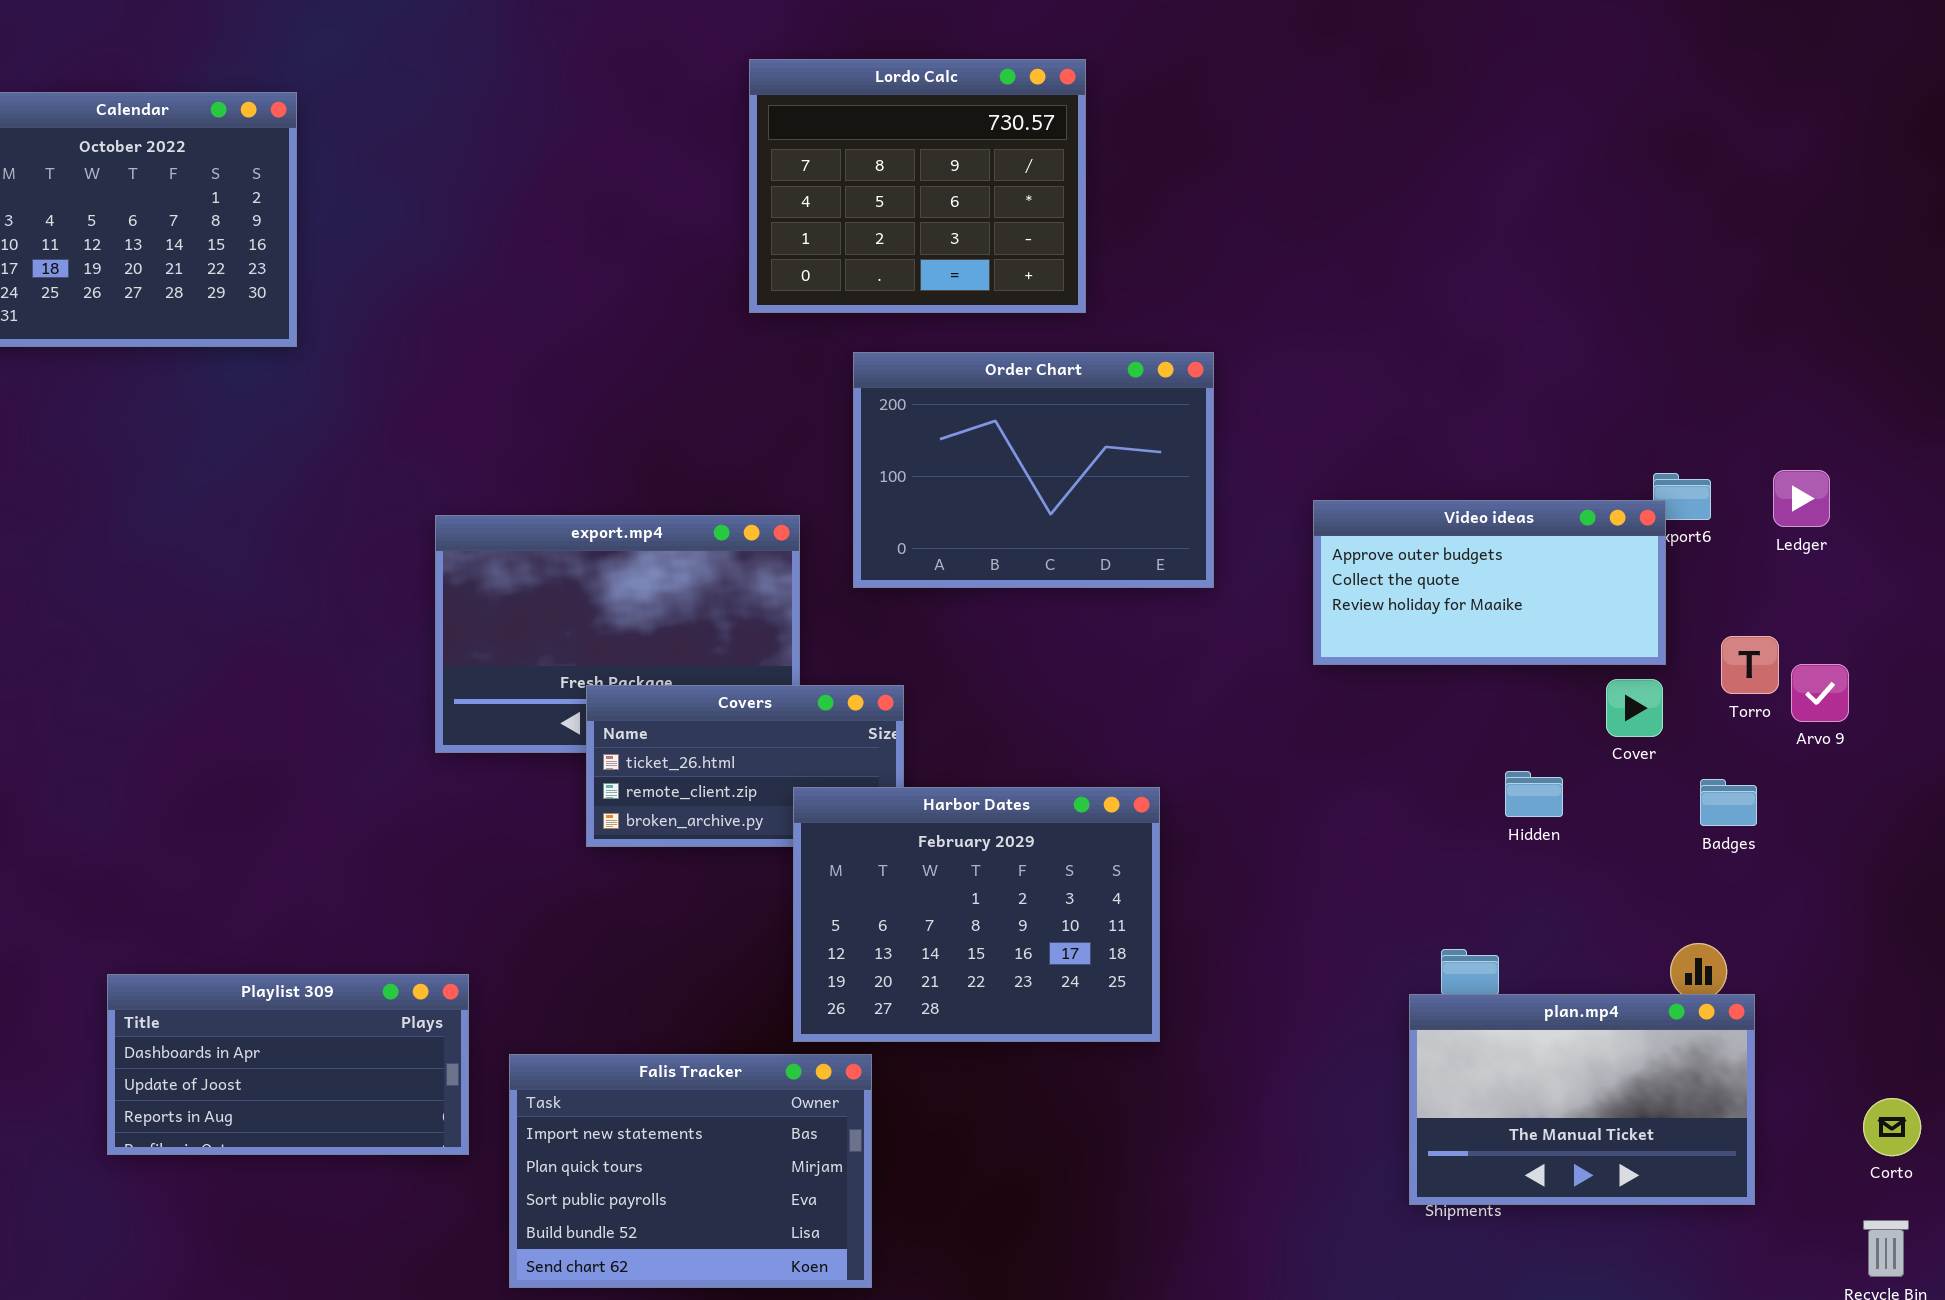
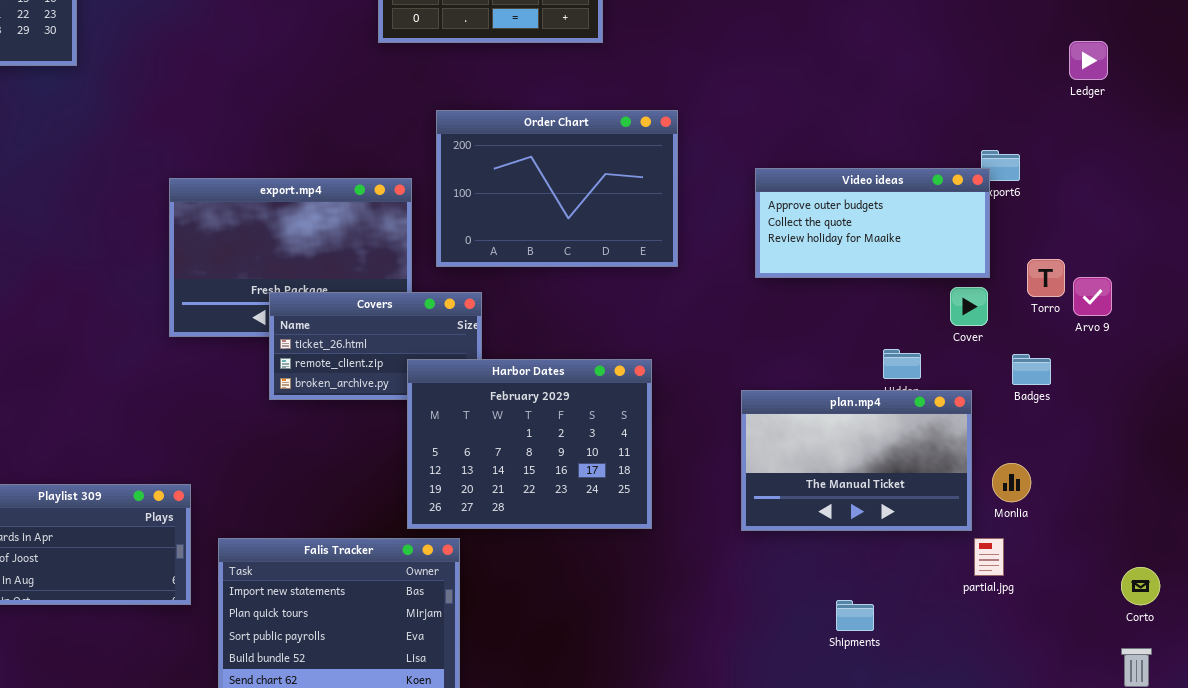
Order Chart: [853,352,1214,588] -> [436,110,678,267], moved
Ledger: [1773,470,1830,527] -> [1069,41,1108,80], moved
plan.mp4: [1409,994,1755,1205] -> [741,390,972,531], moved

